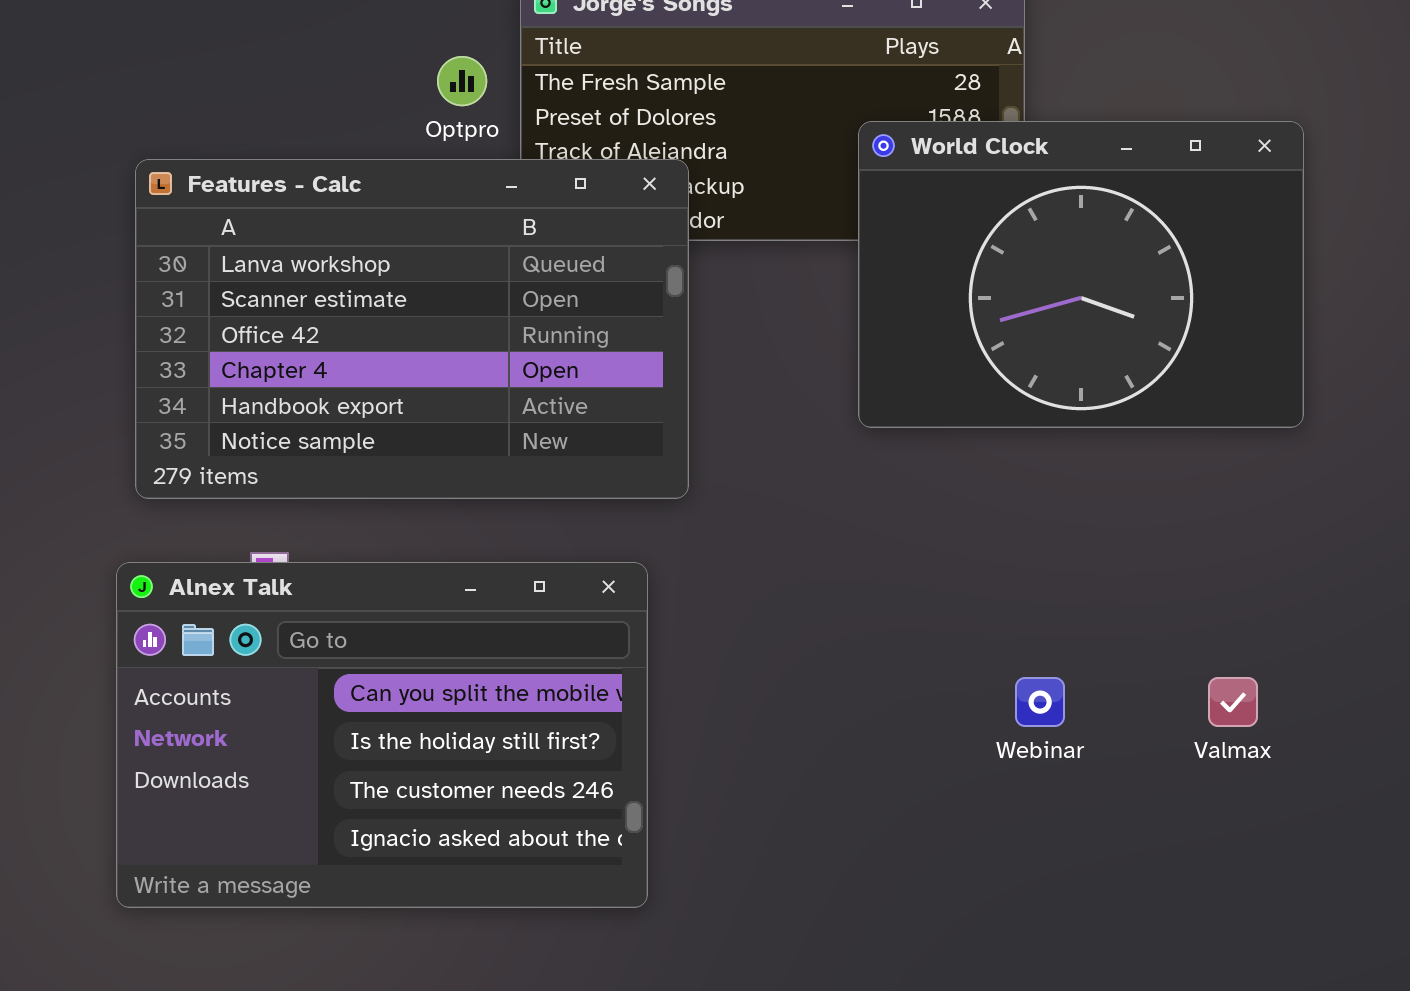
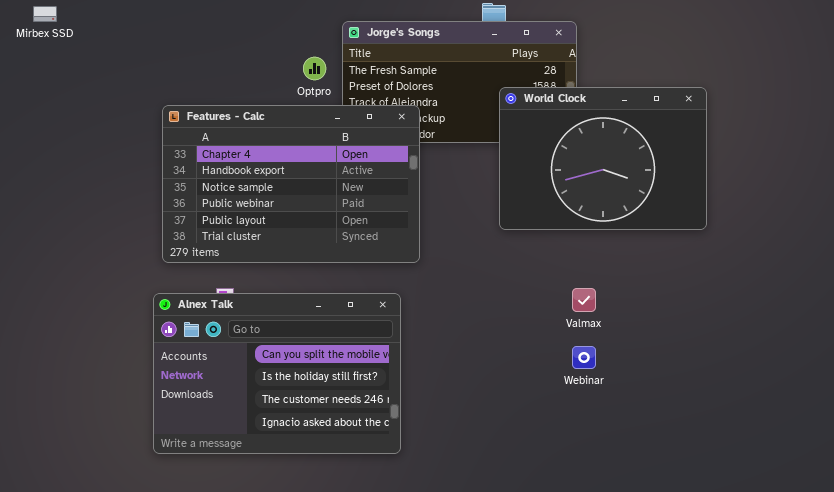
Features - Calc: [135,159,689,499] -> [162,105,420,263], scrolled down 3 rows
Valmax: [1208,677,1258,727] -> [572,288,596,312], moved

